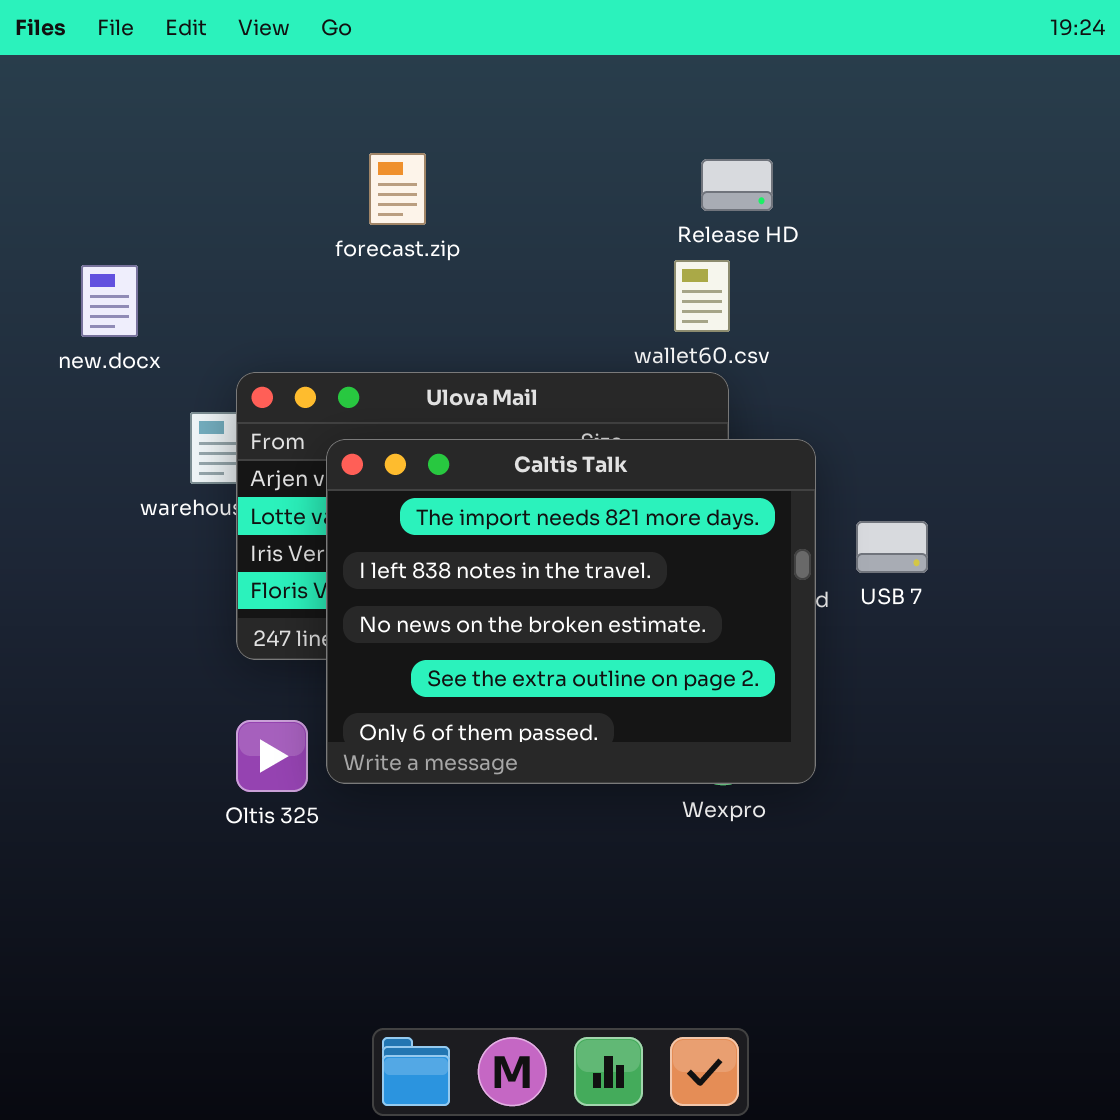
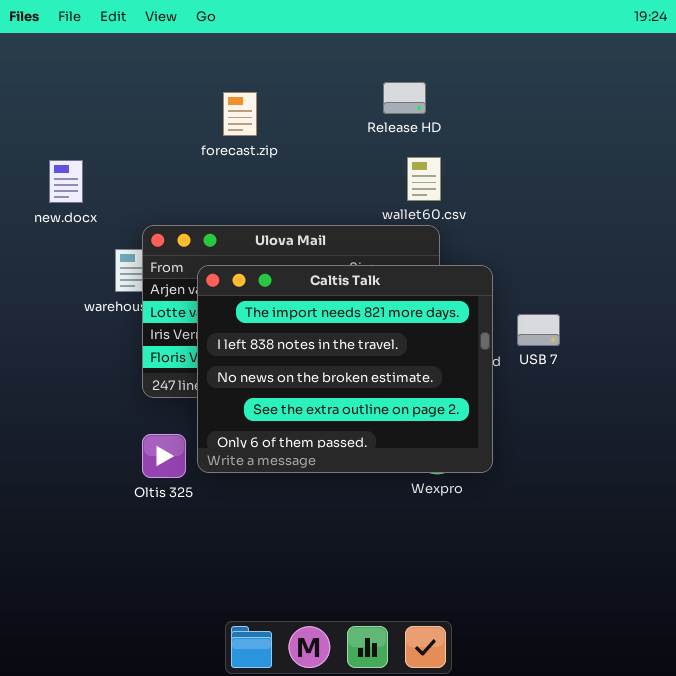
Release HD: [701,159,773,211] -> [383,82,426,114], moved

